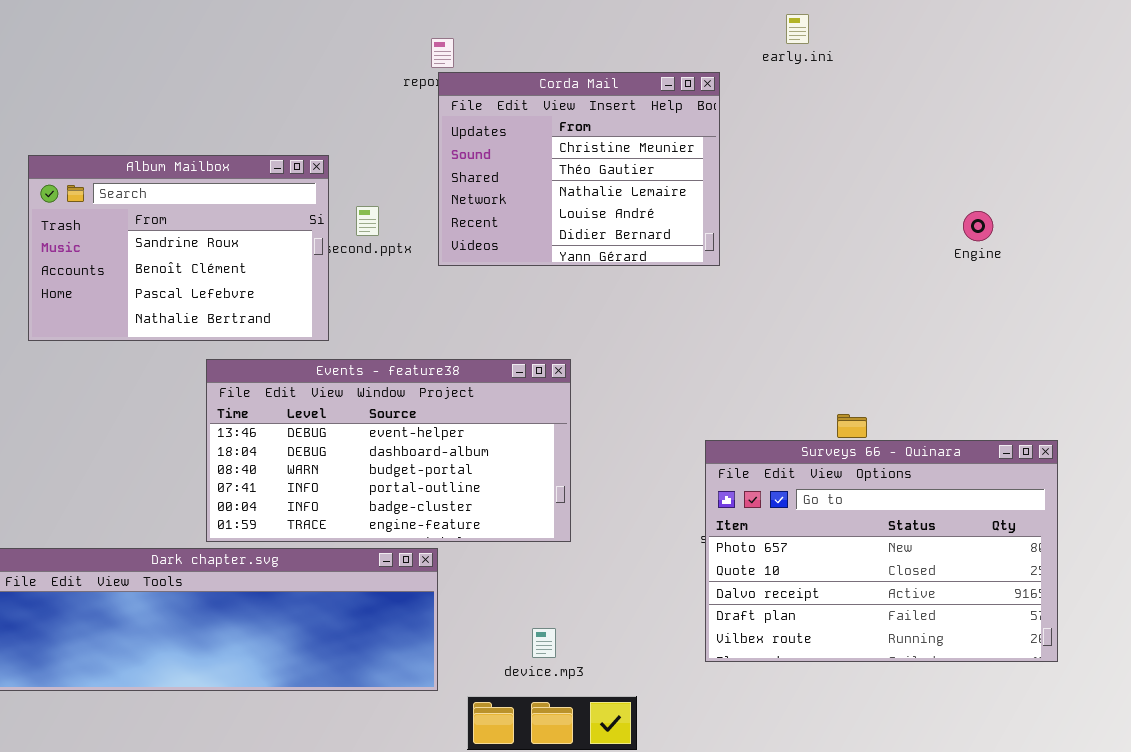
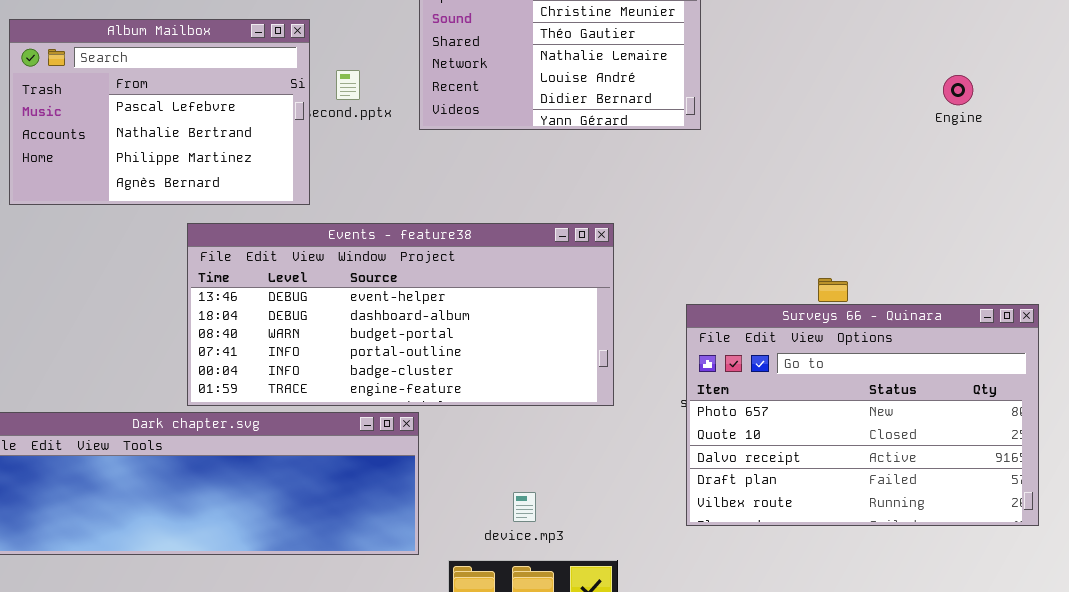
Album Mailbox: [28,155,329,341] -> [9,19,310,205], scrolled down 2 rows
Events - feature38: [206,359,571,542] -> [187,223,614,406], resized

